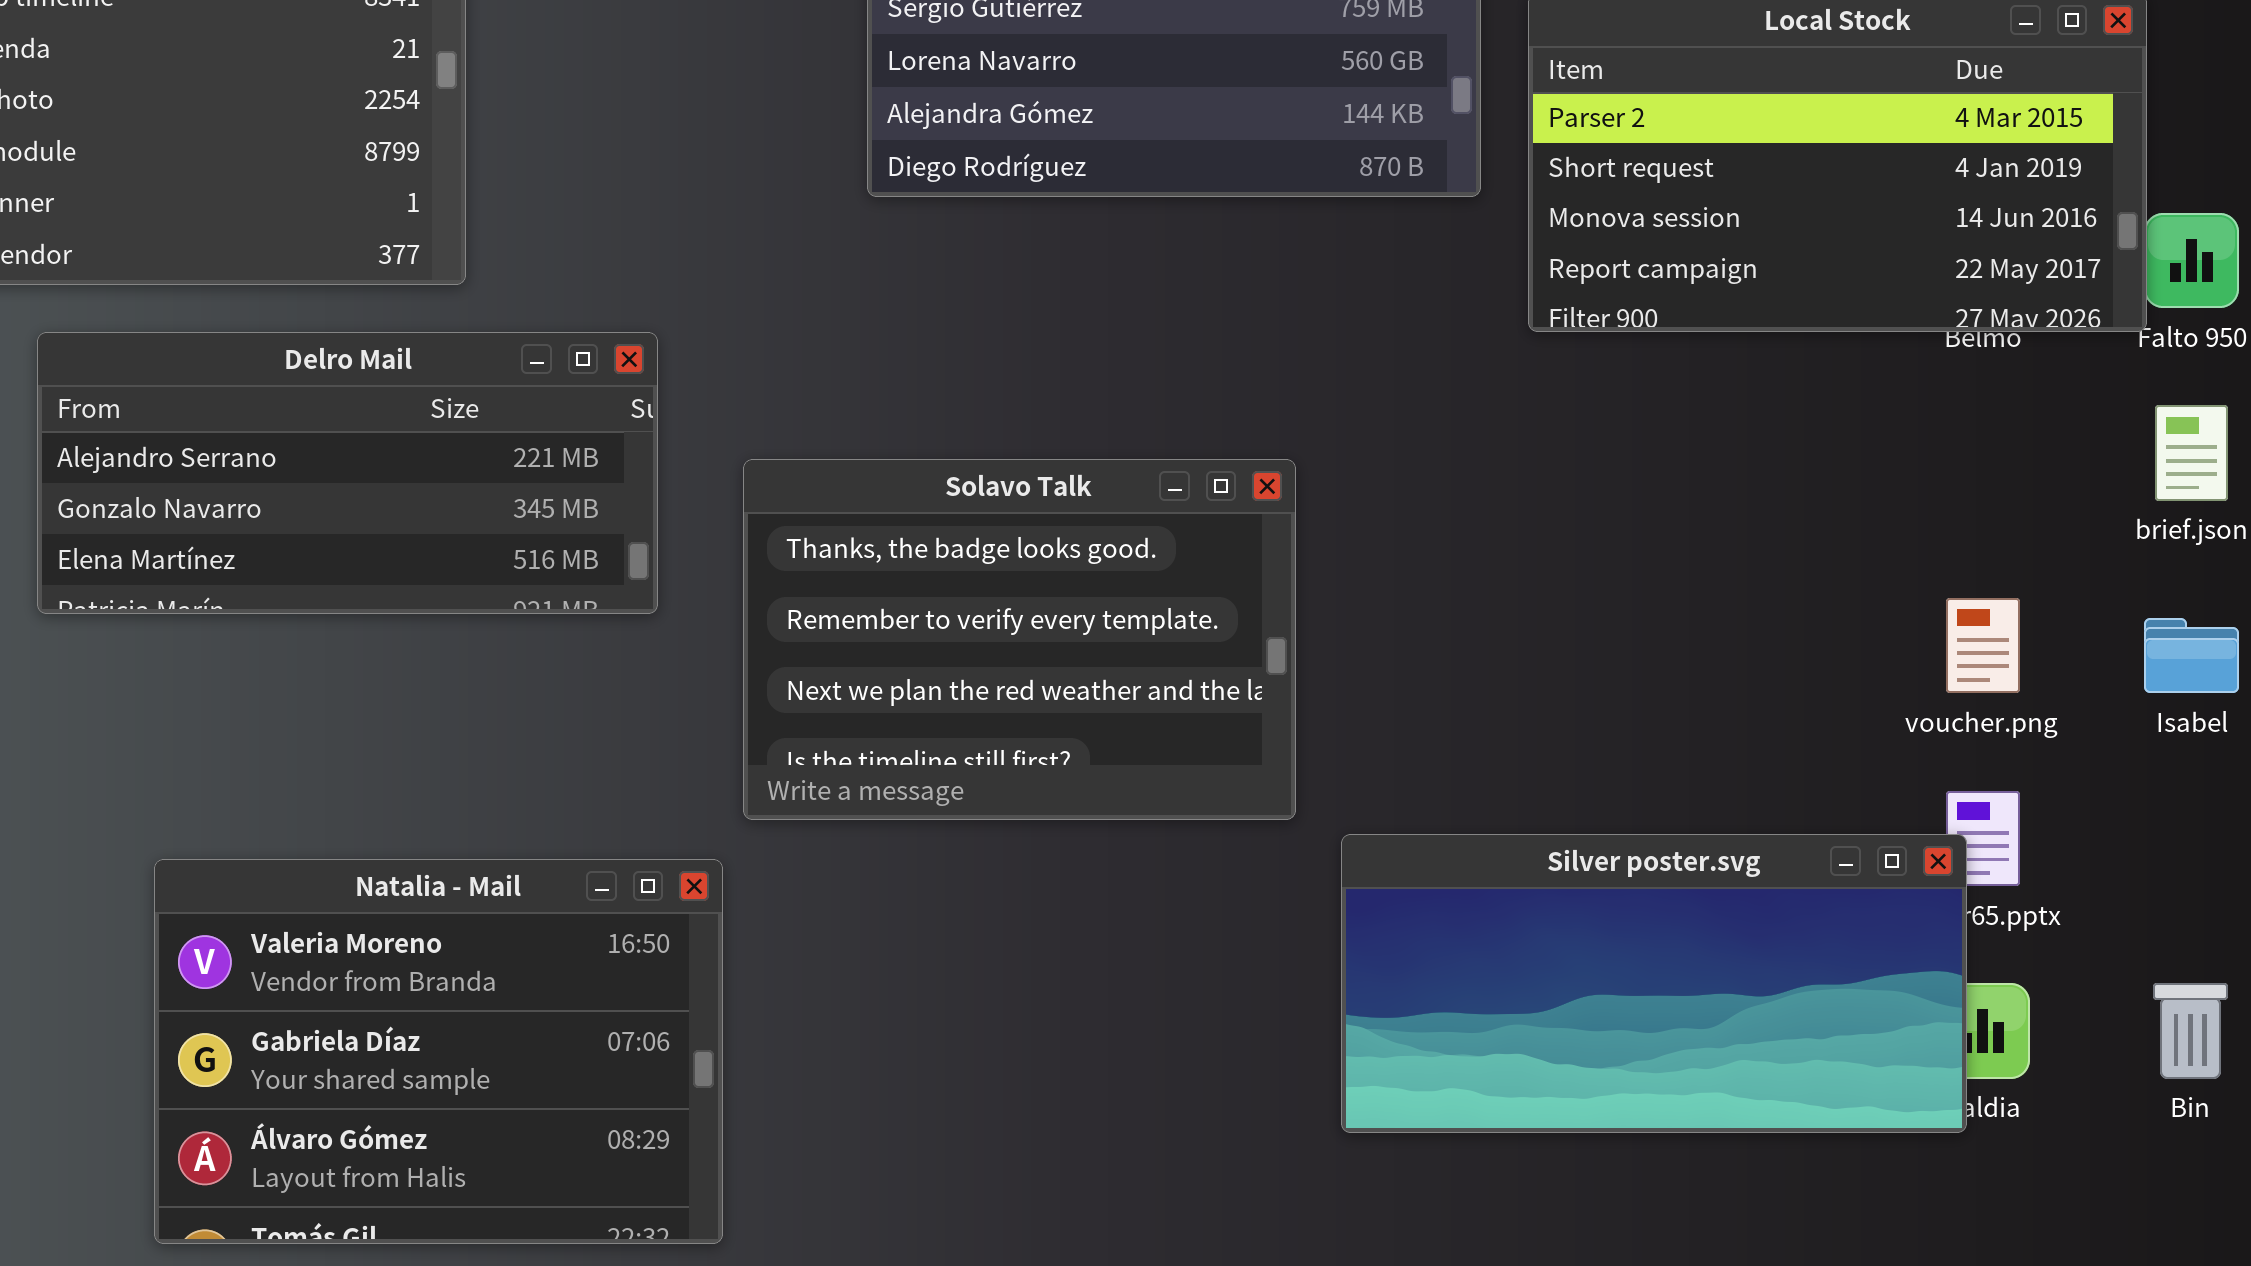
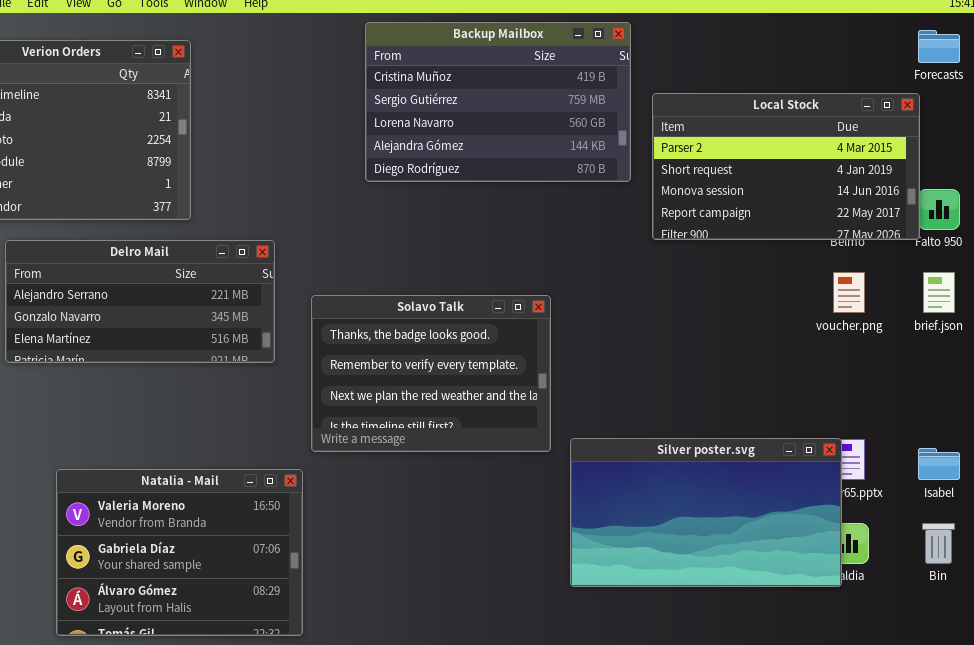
voucher.png: [1946,598,2020,693] -> [833,272,865,313], moved
Isabel: [2144,618,2239,693] -> [918,448,960,480], moved
Silver poster.svg: [1341,834,1967,1133] -> [570,438,842,587], resized

